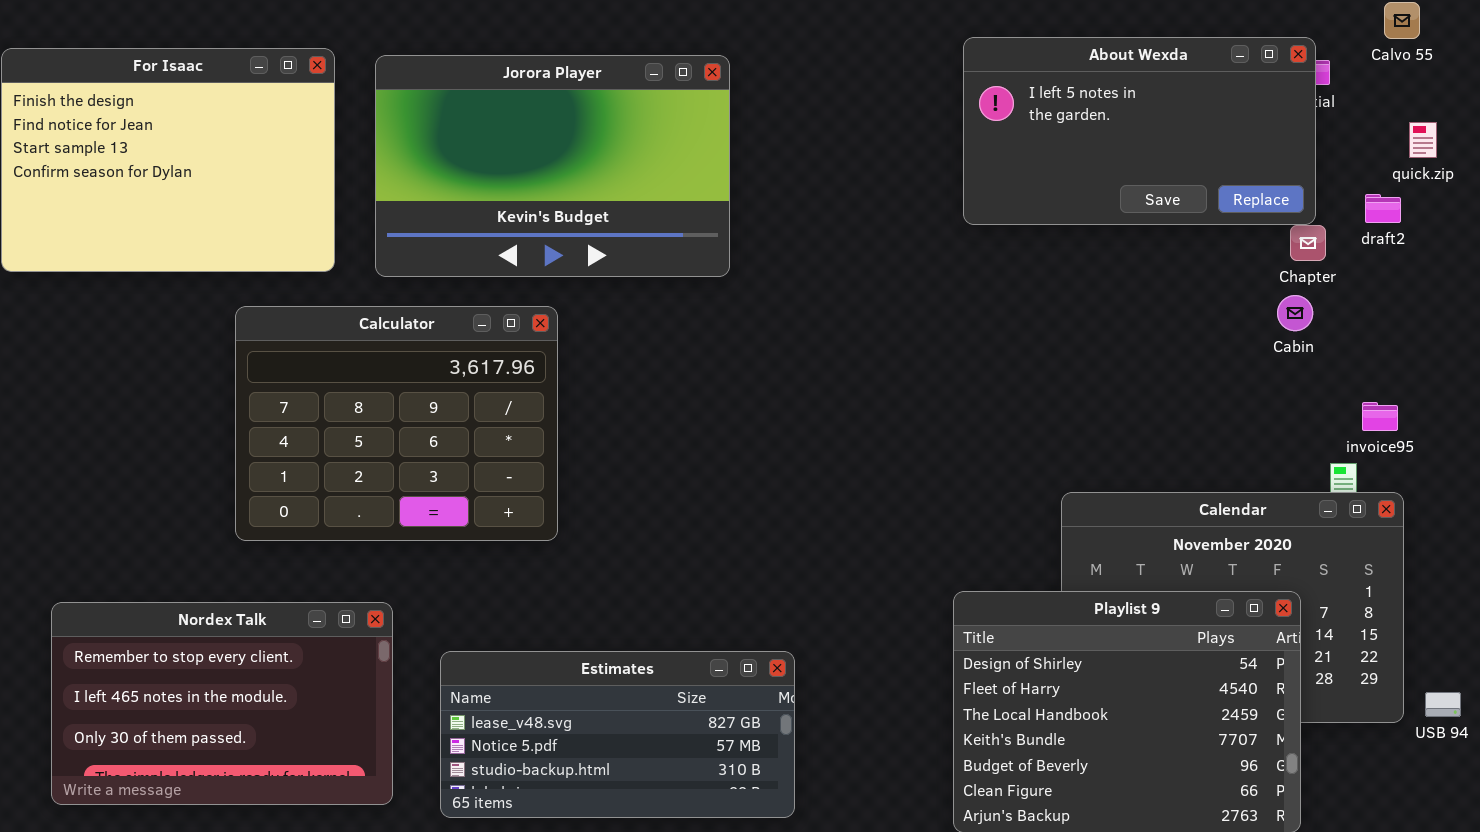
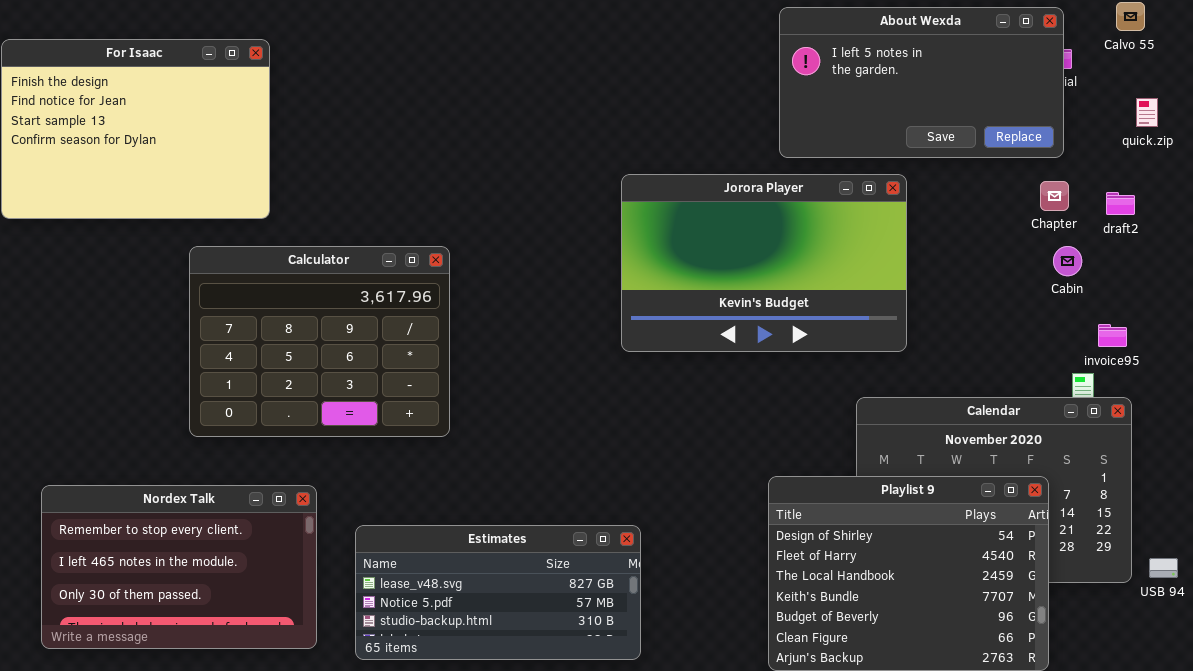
About Wexda: [963,37,1316,225] -> [779,7,1064,158], moved
Jorora Player: [375,55,730,277] -> [621,174,907,352], moved
draft2: [1365,194,1401,223] -> [1106,192,1135,215], moved
Cabin: [1277,295,1313,331] -> [1053,246,1082,276], moved

